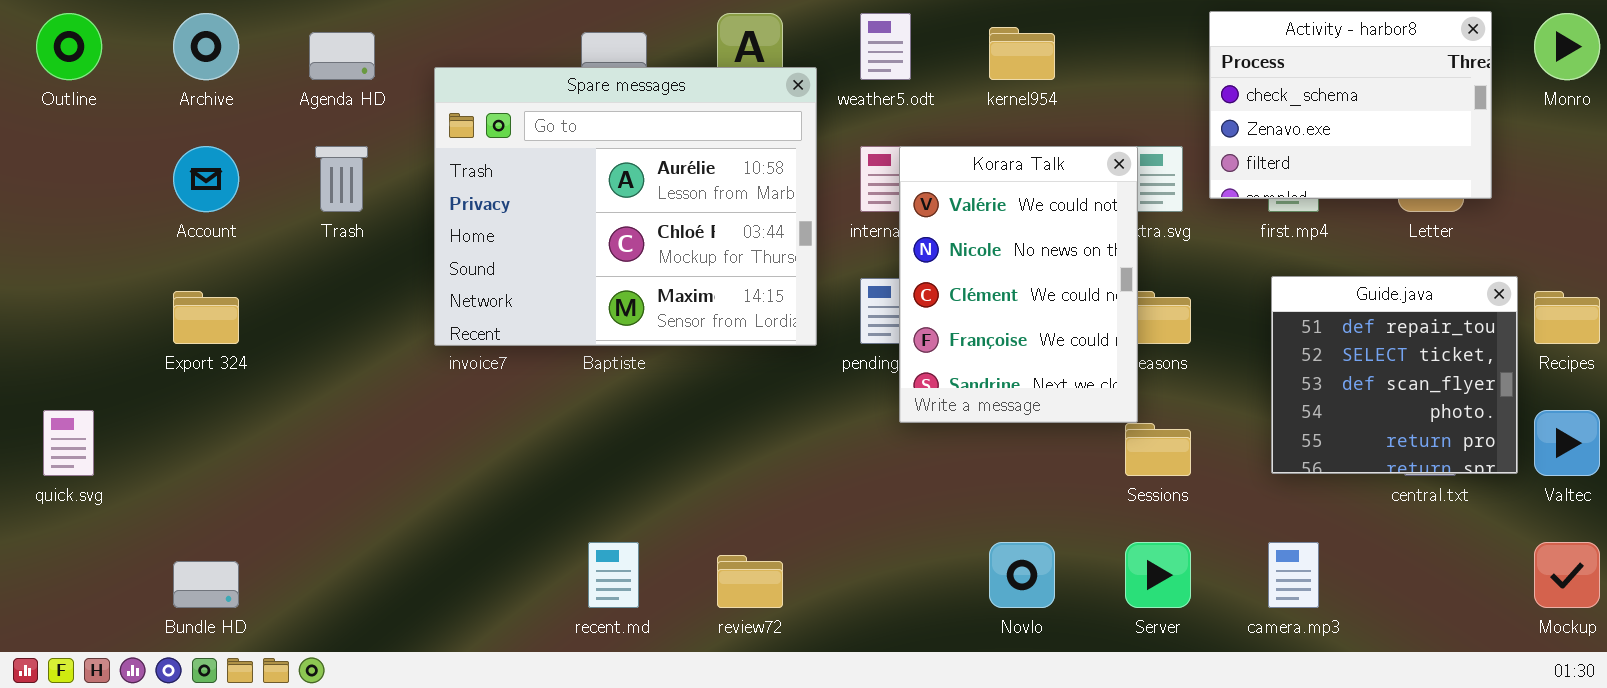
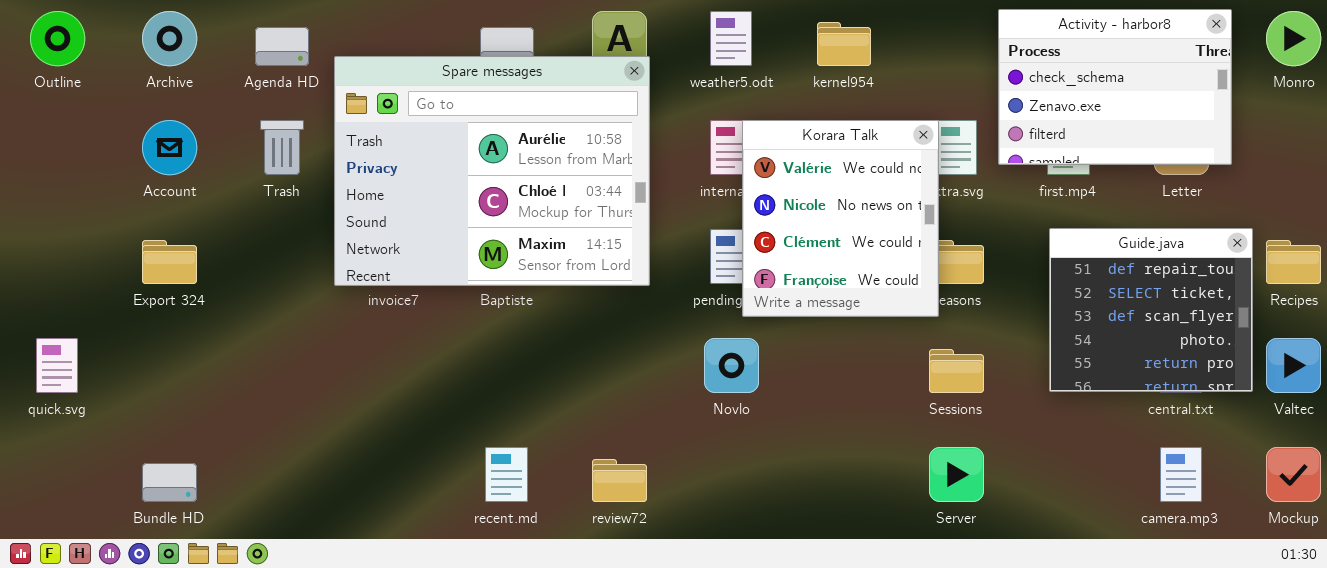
Spare messages: [434,67,817,346] -> [334,56,650,286], moved
Korara Talk: [899,146,1138,423] -> [742,120,939,317], resized
Novlo: [989,542,1055,608] -> [704,338,759,393], moved
camera.mp3: [1268,542,1319,608] -> [1160,447,1202,502], moved

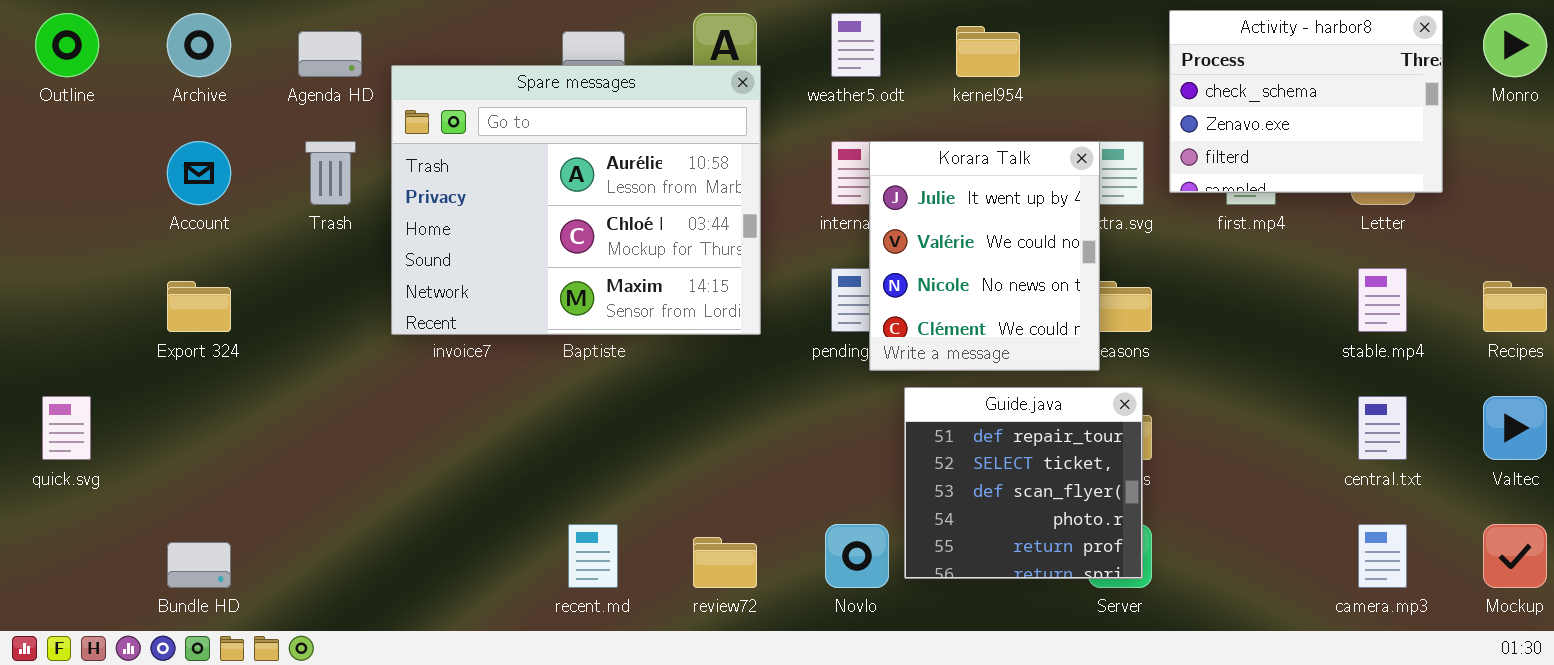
Korara Talk: [742,120,939,317] -> [869,141,1100,371], scrolled up 1 row
Guide.java: [1049,228,1253,392] -> [904,387,1143,579], moved
Novlo: [704,338,759,393] -> [825,524,889,588], moved

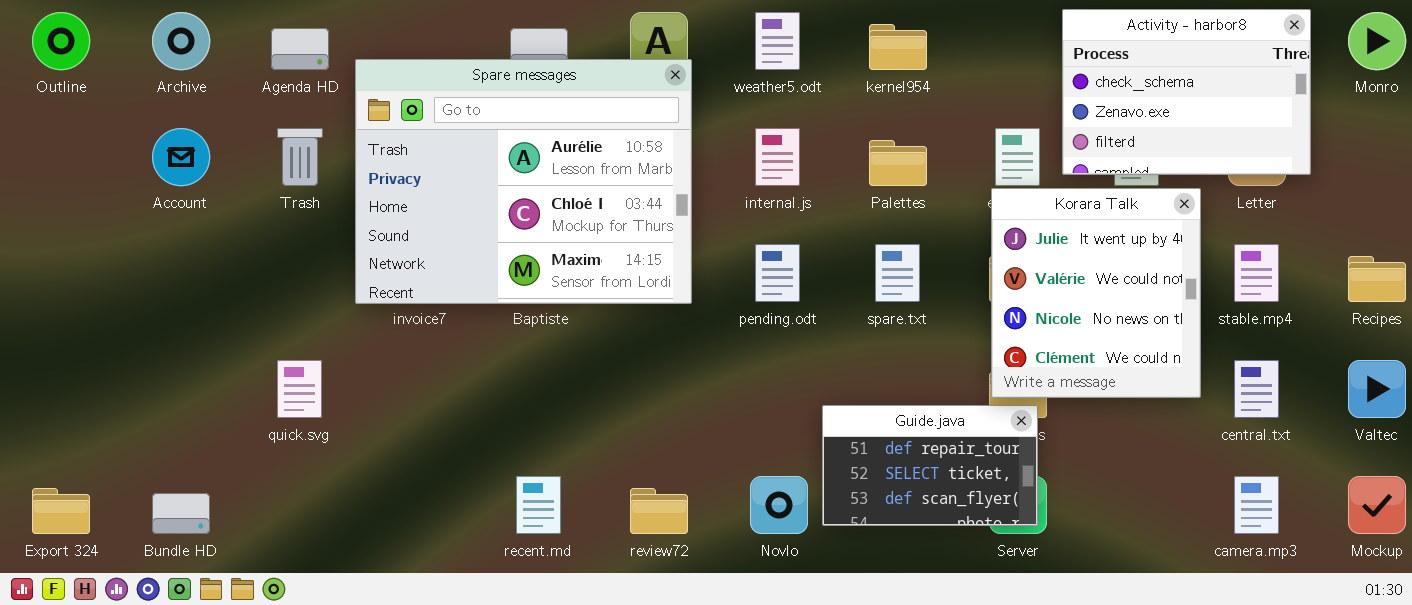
Korara Talk: [869,141,1100,371] -> [991,188,1201,398], moved
Export 324: [167,281,231,332] -> [32,488,90,534], moved
Guide.java: [904,387,1143,579] -> [822,405,1038,526], resized
quick.svg: [42,396,91,460] -> [277,360,322,418], moved

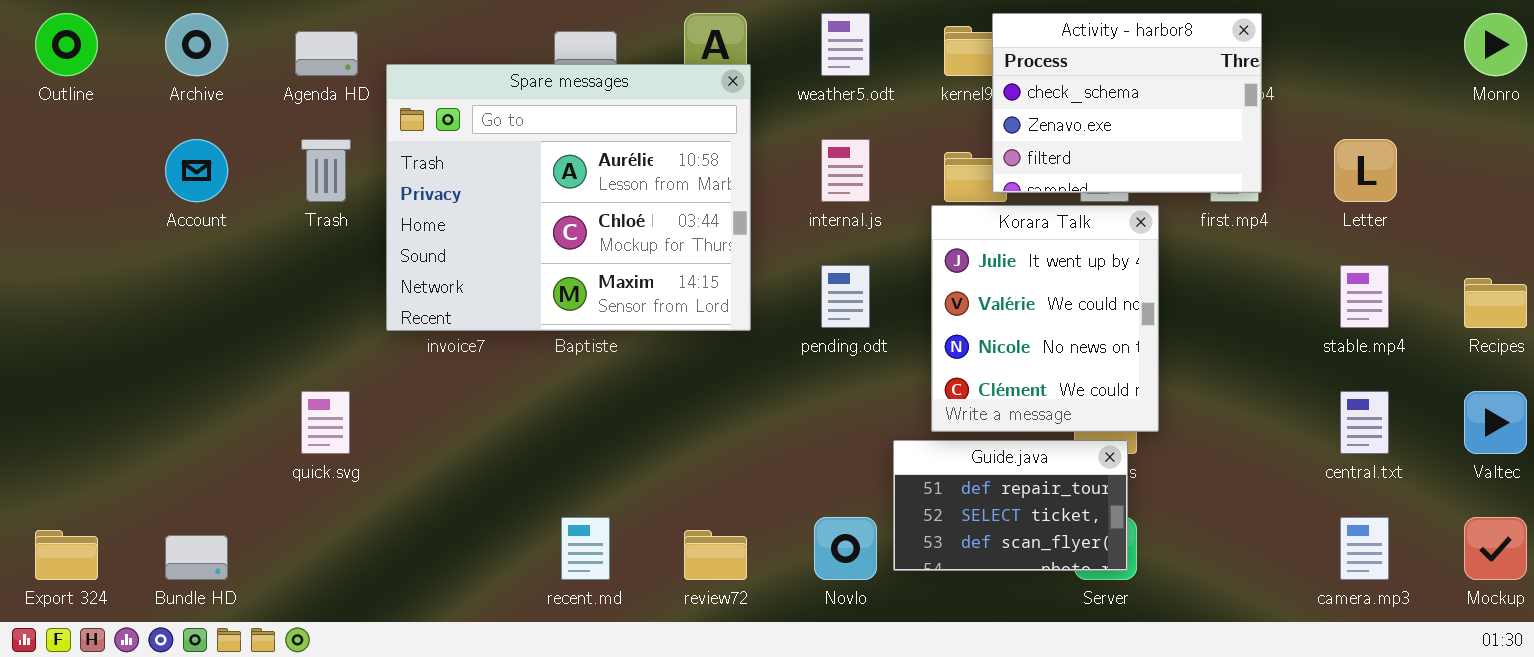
Activity - harbor8: [1062,9,1311,175] -> [992,13,1262,193], moved
Korara Talk: [991,188,1201,398] -> [931,205,1159,432], moved

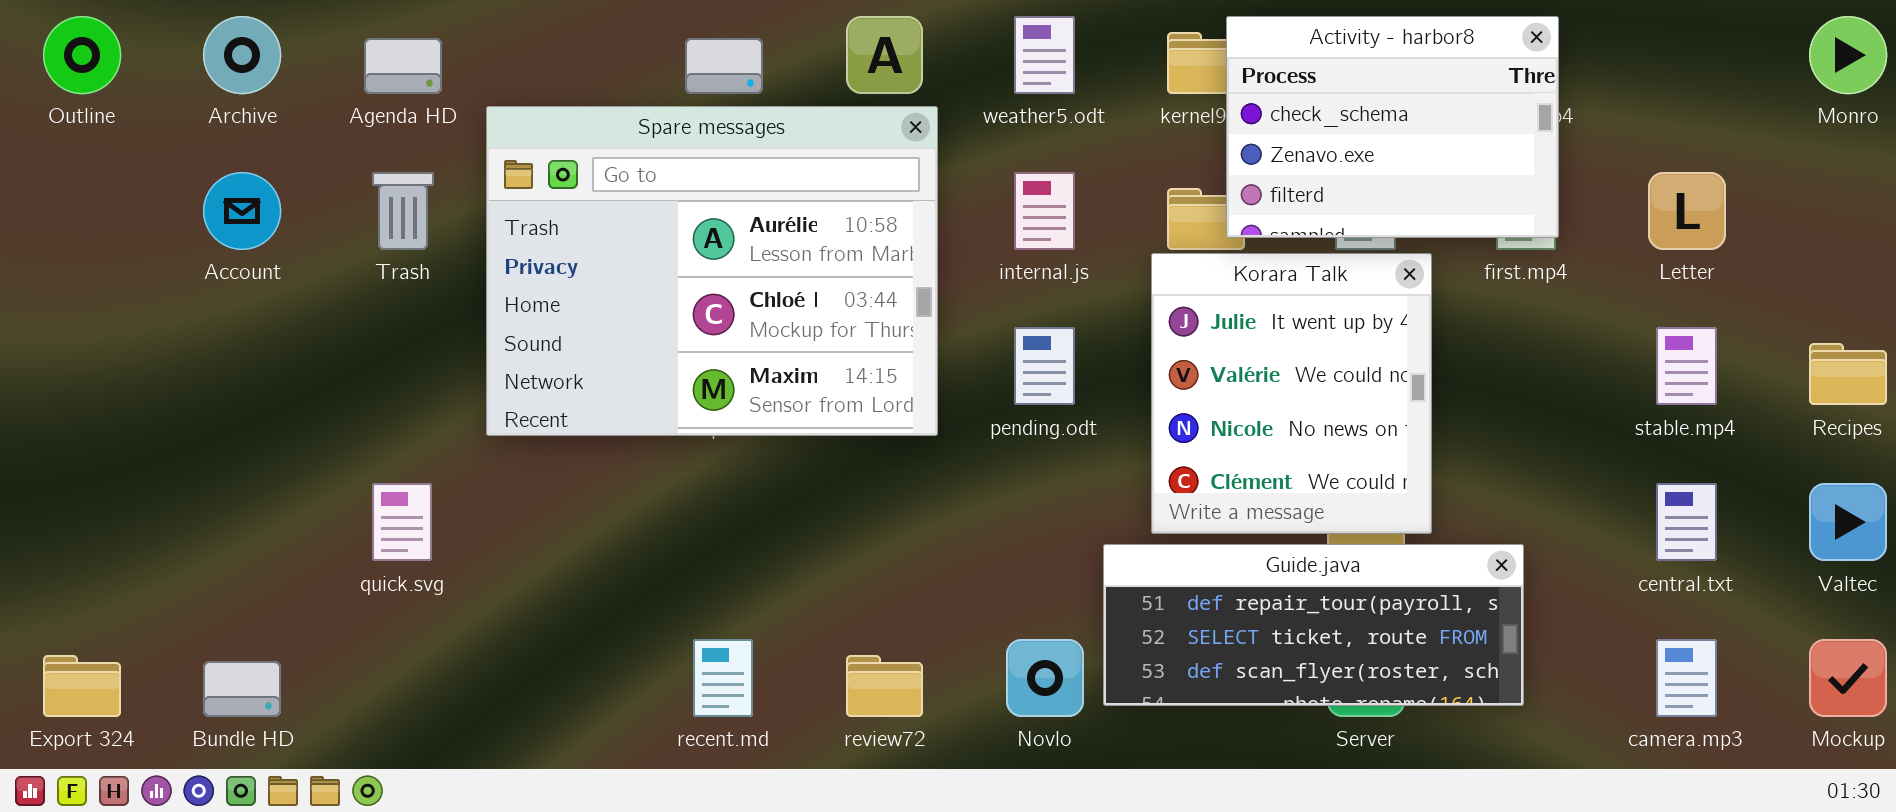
Spare messages: [386,64,751,331] -> [486,106,938,436], moved
Guide.java: [893,440,1128,571] -> [1103,544,1524,706], resized

